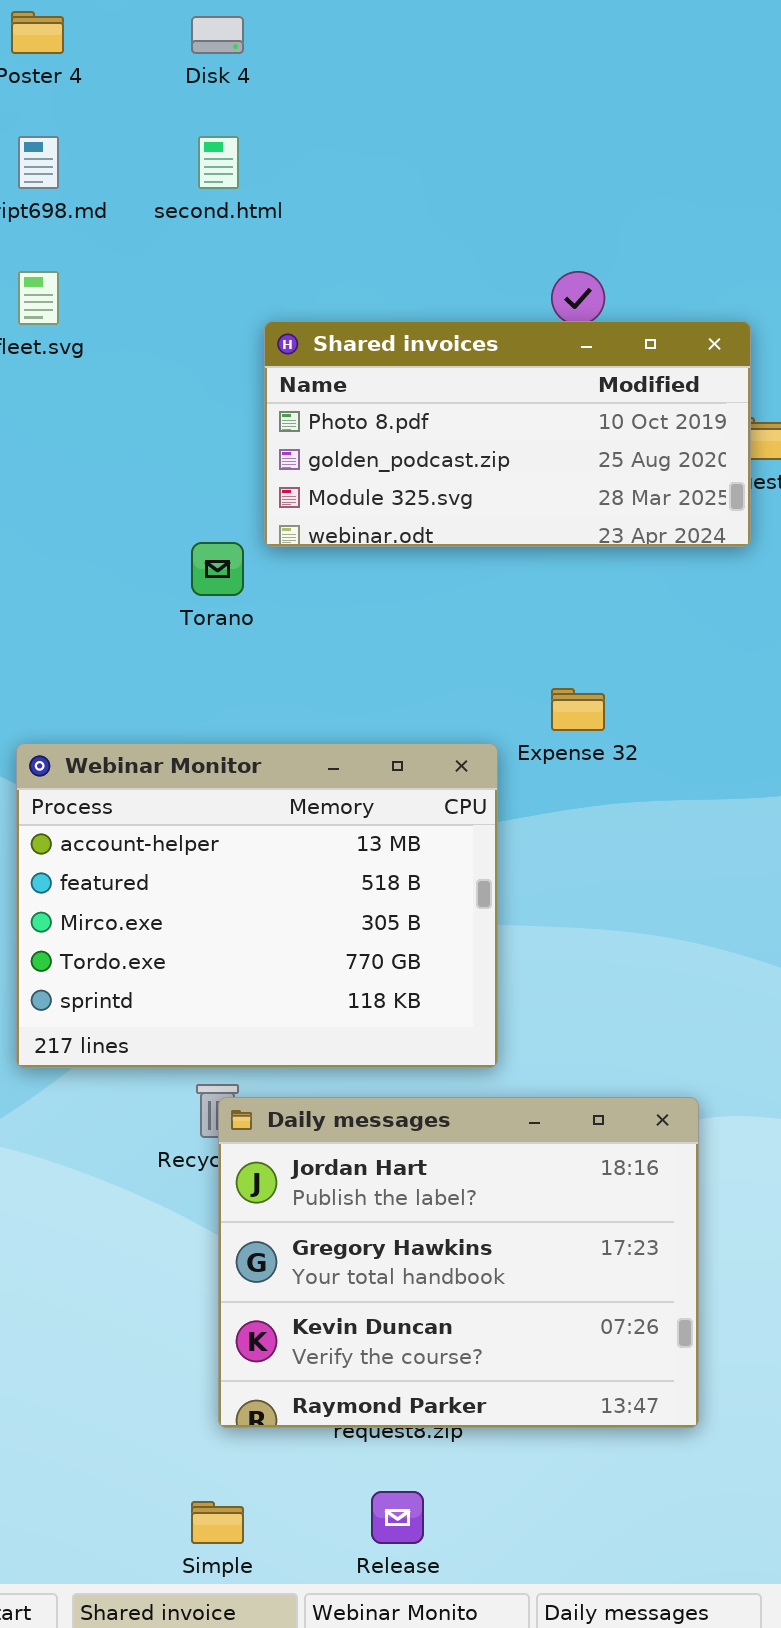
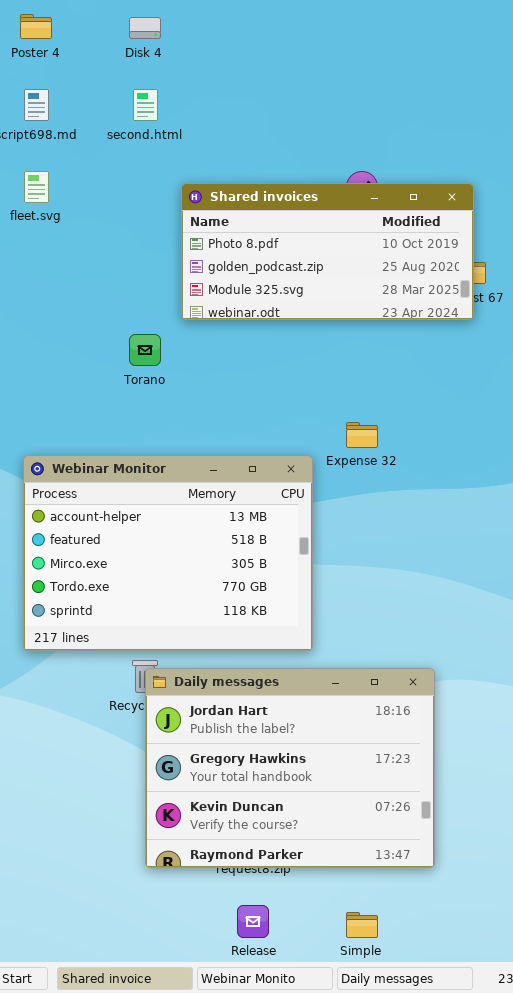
Shared invoices: [264,321,751,547] -> [181,183,474,320], moved
Simple: [191,1501,244,1544] -> [346,912,378,938], moved

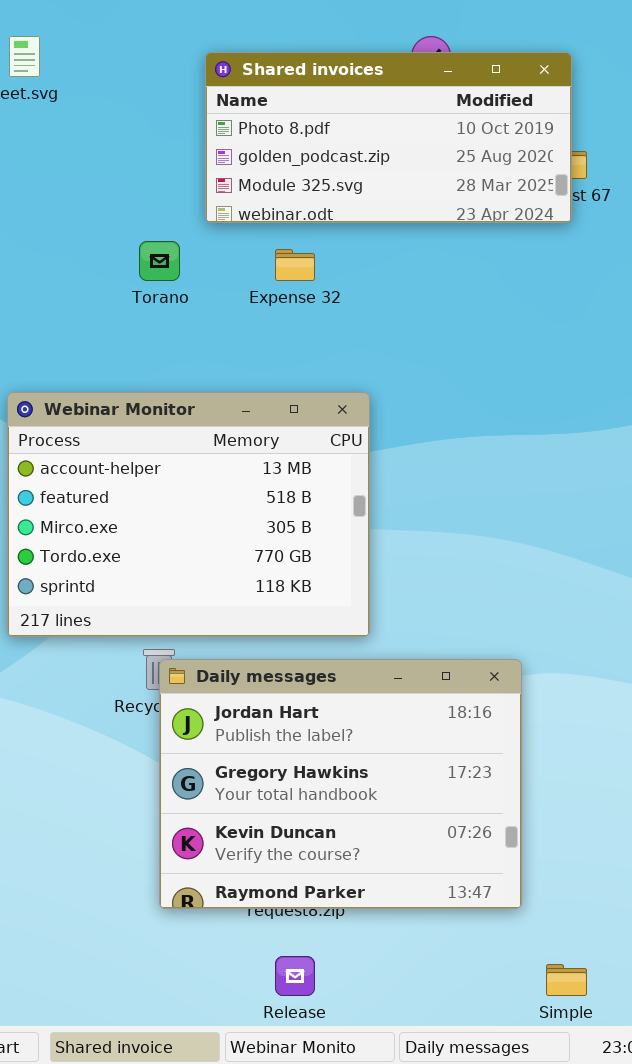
Expense 32: [346,422,378,448] -> [275,249,315,281], moved
Simple: [346,912,378,938] -> [546,964,587,996], moved

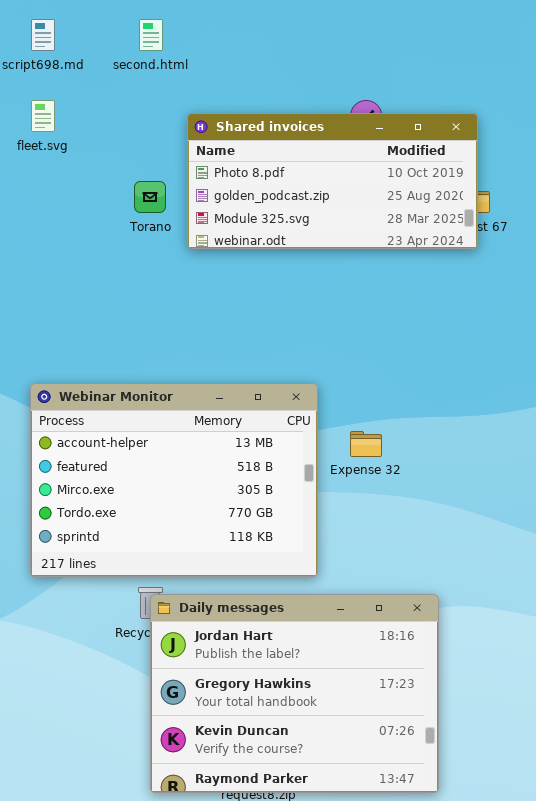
Torano: [139,241,180,281] -> [134,181,166,213], moved
Expense 32: [275,249,315,281] -> [350,431,382,457], moved

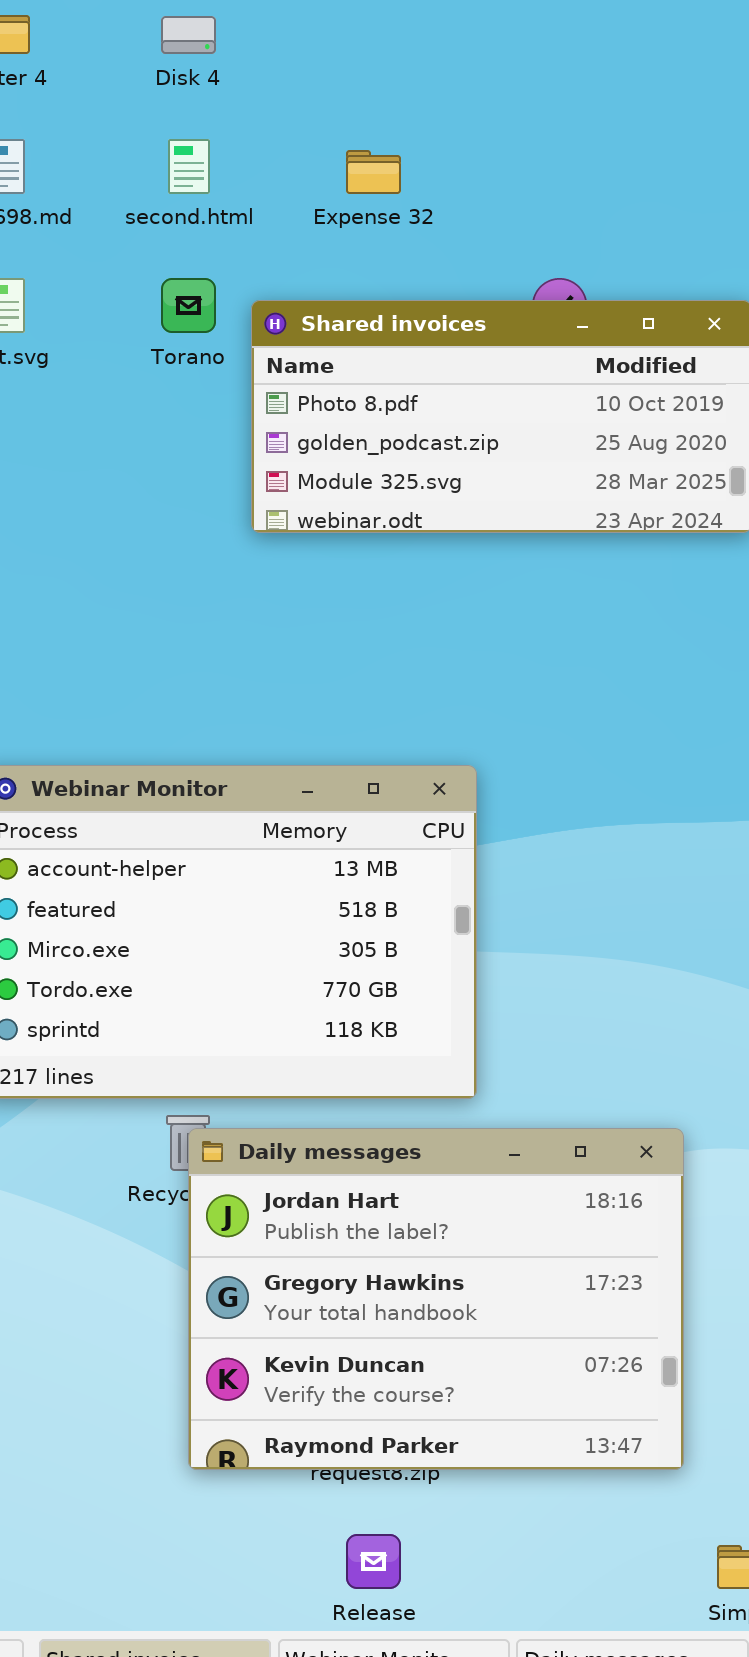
Torano: [134,181,166,213] -> [161,278,216,333], moved
Expense 32: [350,431,382,457] -> [346,150,401,194], moved

